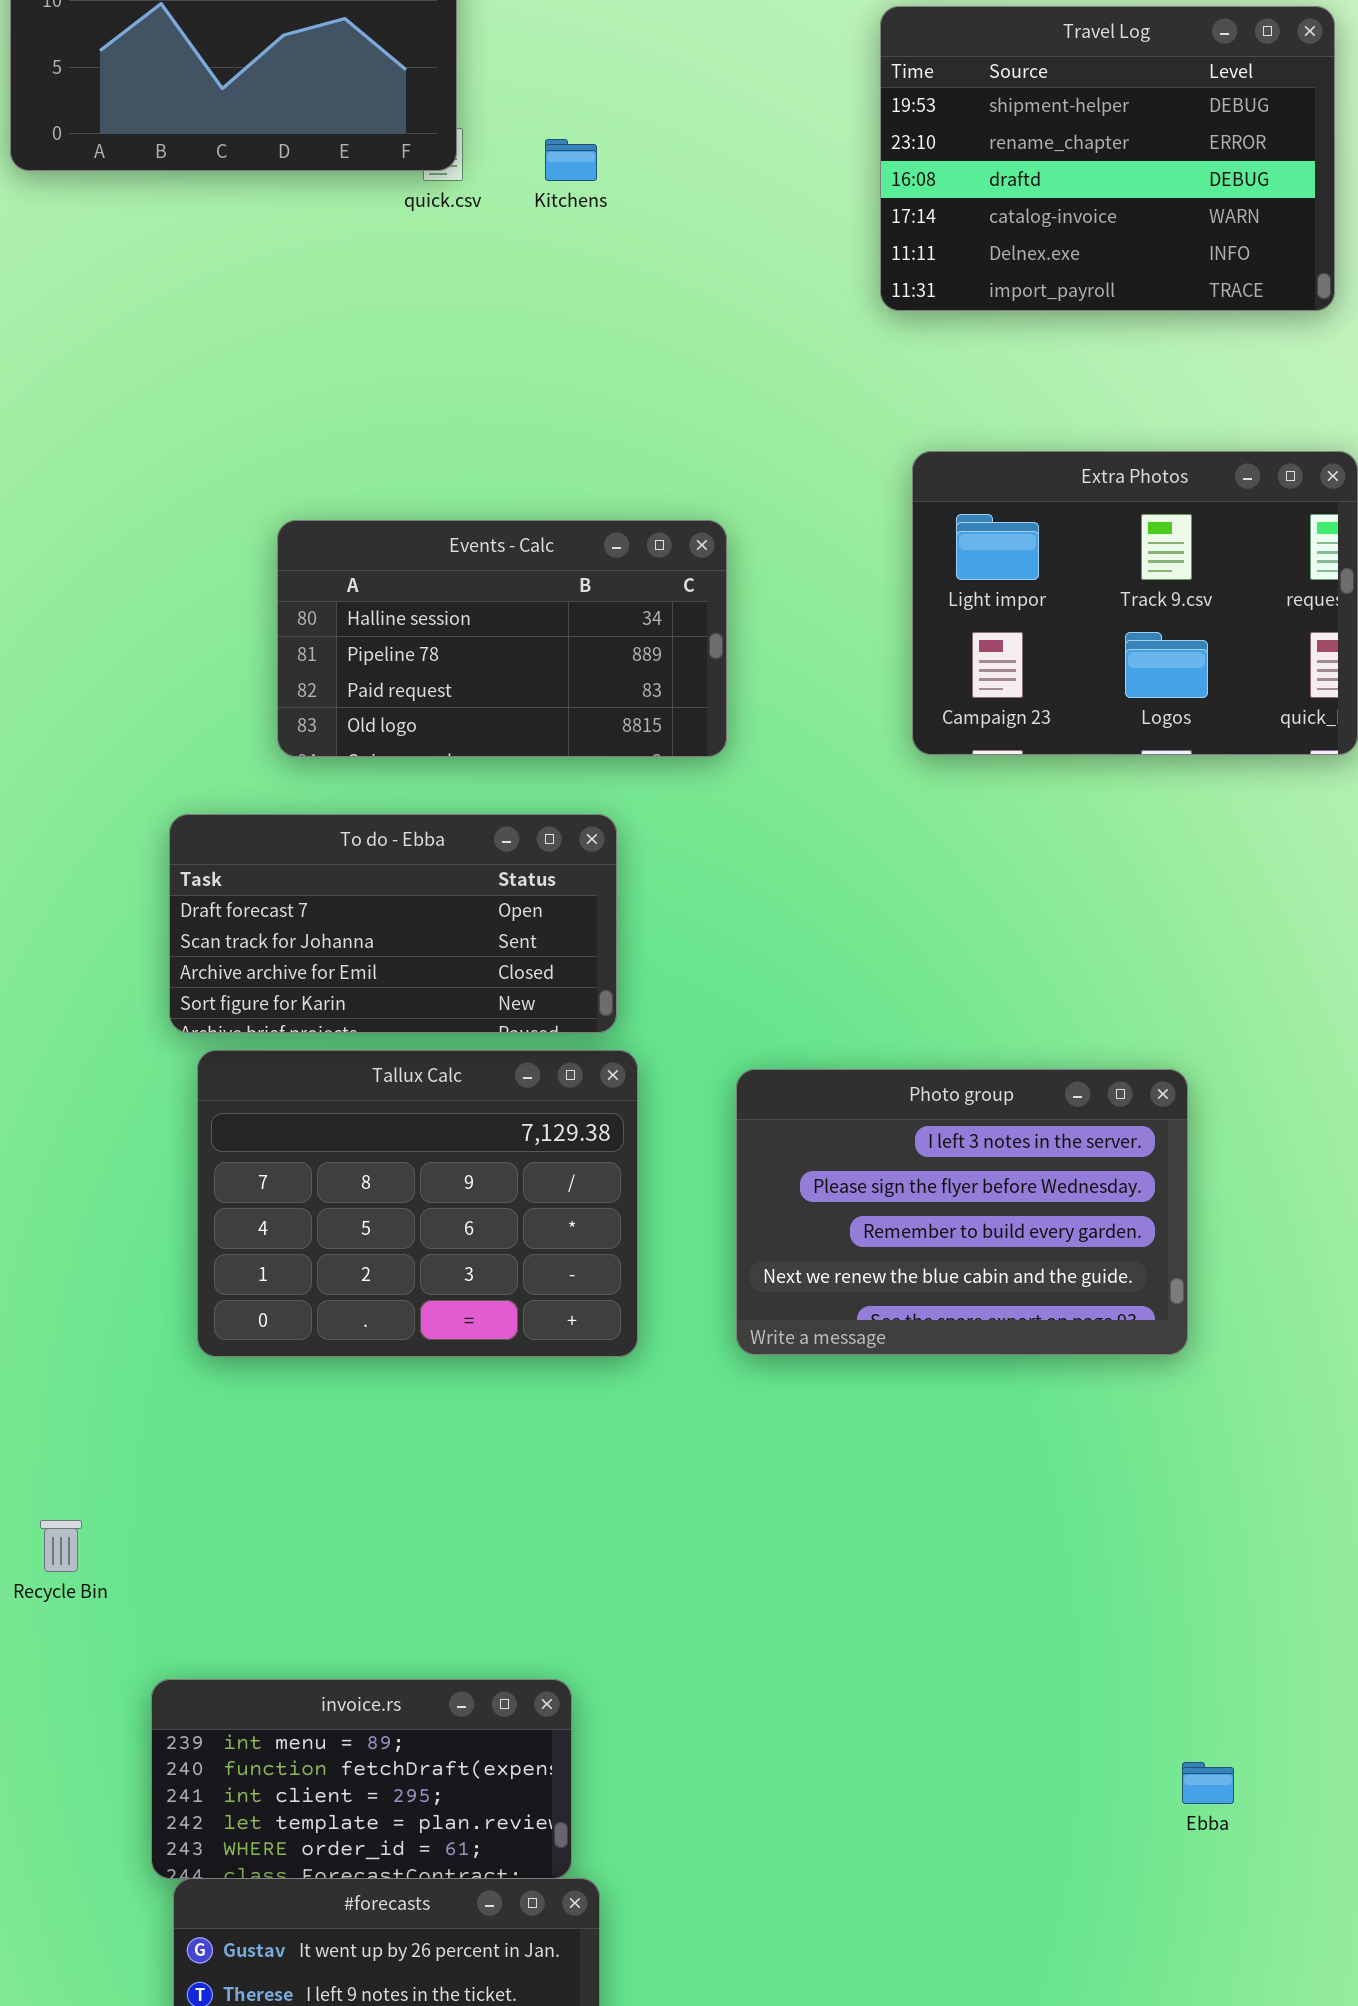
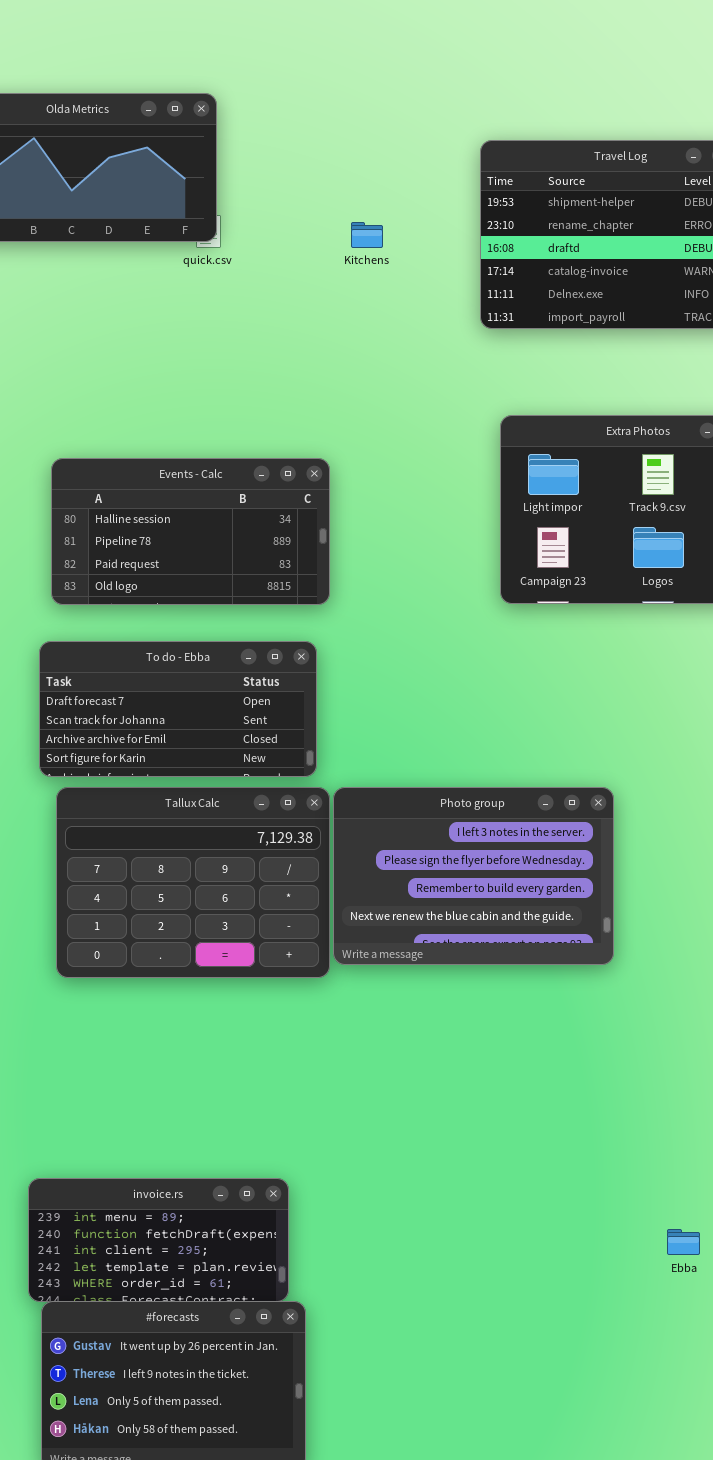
Kitchens: [545,139,597,181] -> [351,222,383,248], moved
Events - Calc: [277,520,727,757] -> [51,458,330,605], moved
Photo group: [736,1069,1188,1355] -> [333,787,614,965], moved

